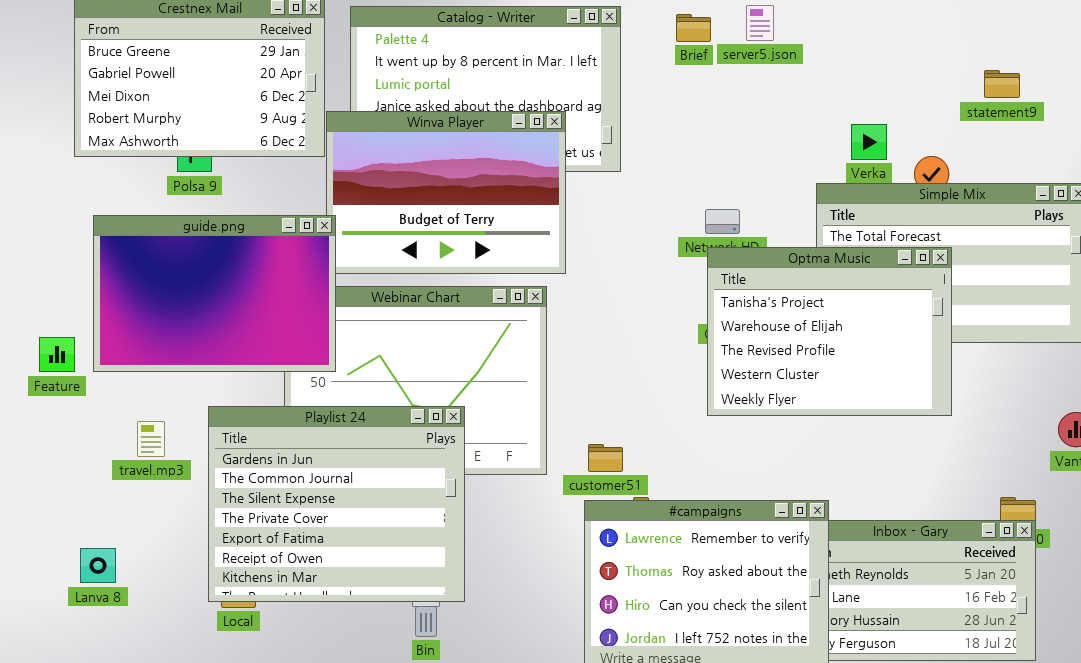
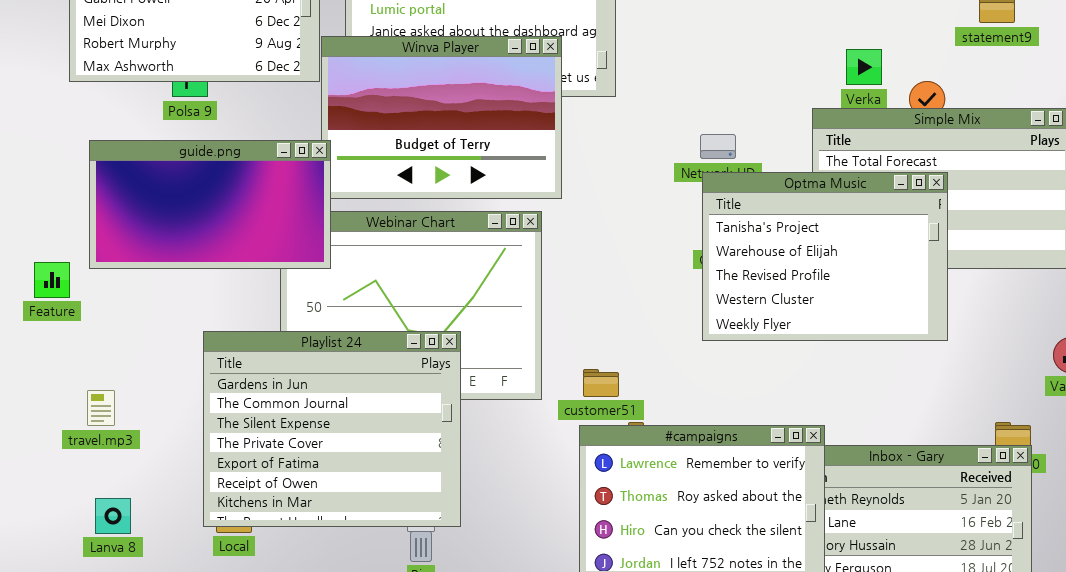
guide.png: [93,215,336,372] -> [89,140,331,269], resized
travel.mp3: [137,421,165,457] -> [87,390,115,426], moved
Lanva 8: [80,548,116,583] -> [95,498,131,534], moved

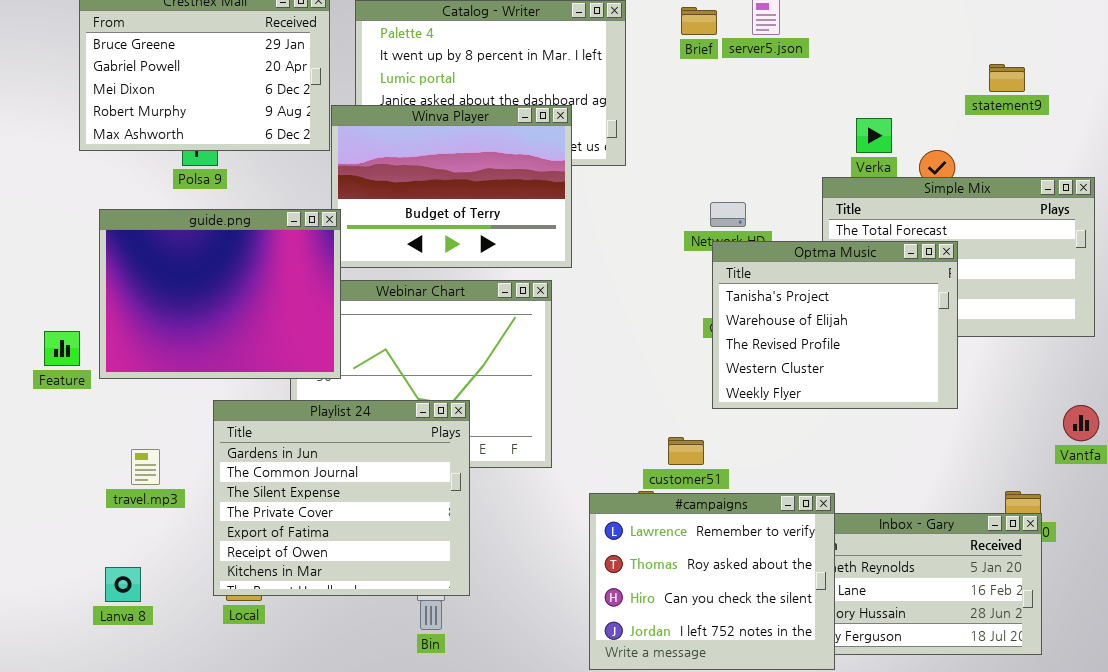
guide.png: [89,140,331,269] -> [99,209,341,379], resized
customer51: [583,369,619,397] -> [668,437,704,465], moved
travel.mp3: [87,390,115,426] -> [131,449,160,485], moved

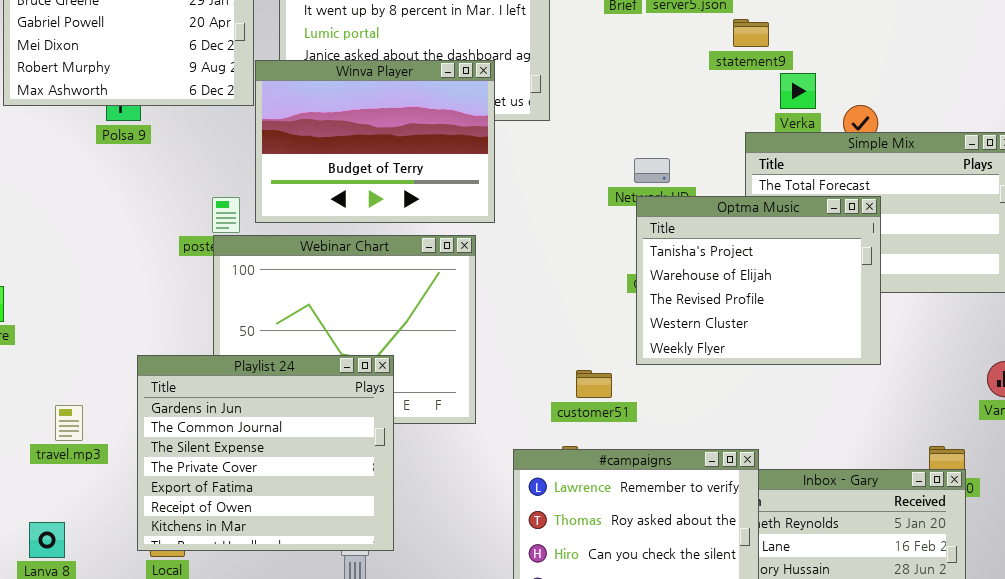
statement9: [989,64,1025,92] -> [733,19,769,47], moved
guide.png: [99,209,341,379] -> none, closed
customer51: [668,437,704,465] -> [576,370,612,398], moved

